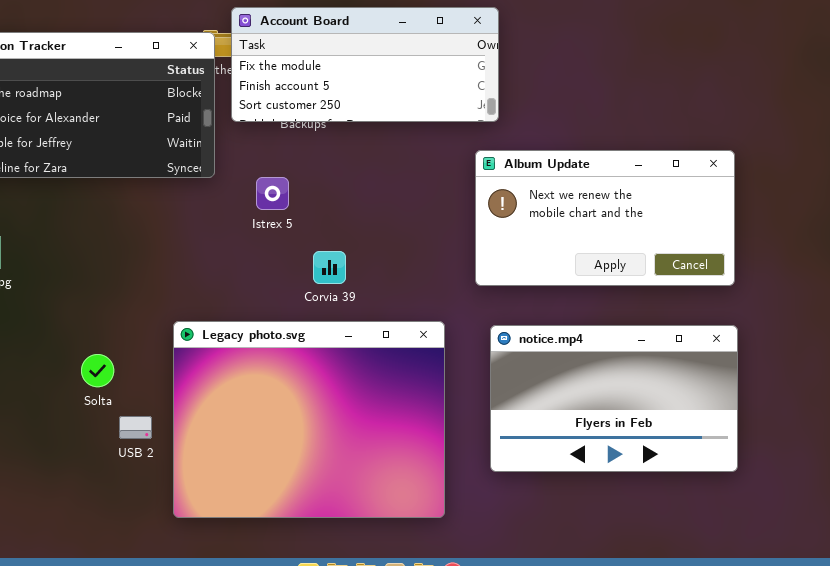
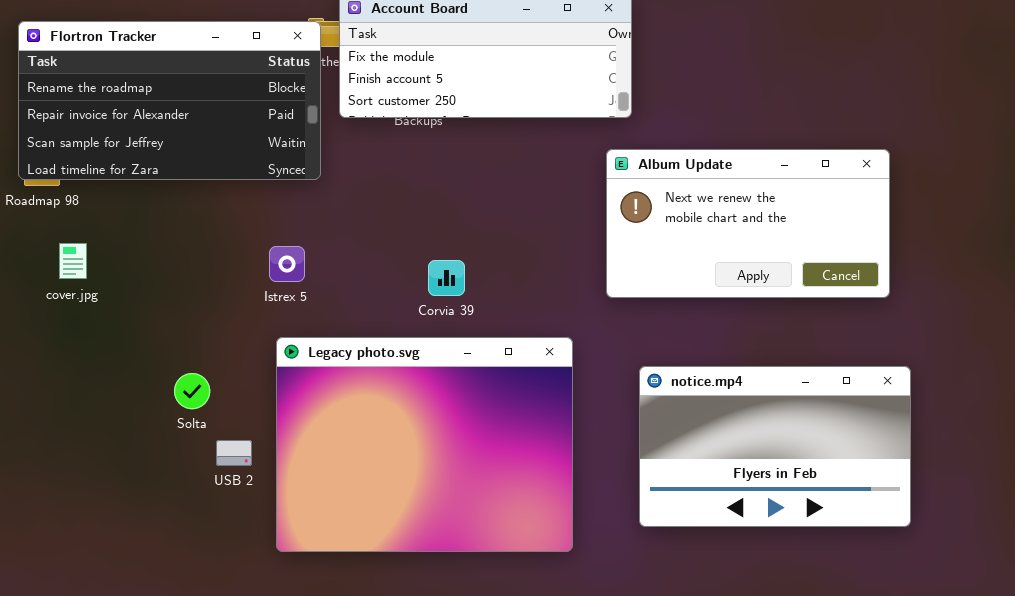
Istrex 5: [256,177,289,210] -> [269,246,305,282], moved
notice.mp4: [490,325,738,472] -> [639,366,911,527], moved

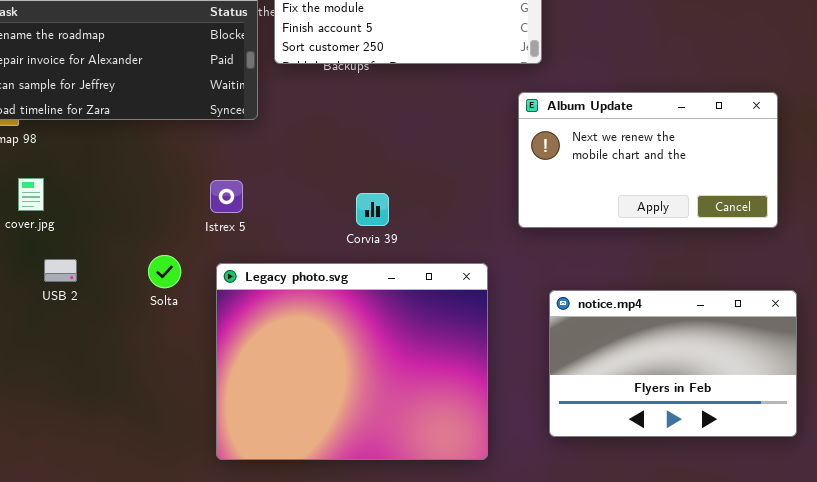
Solta: [174,373,210,409] -> [148,255,181,288], moved
USB 2: [216,440,252,466] -> [44,259,77,282], moved

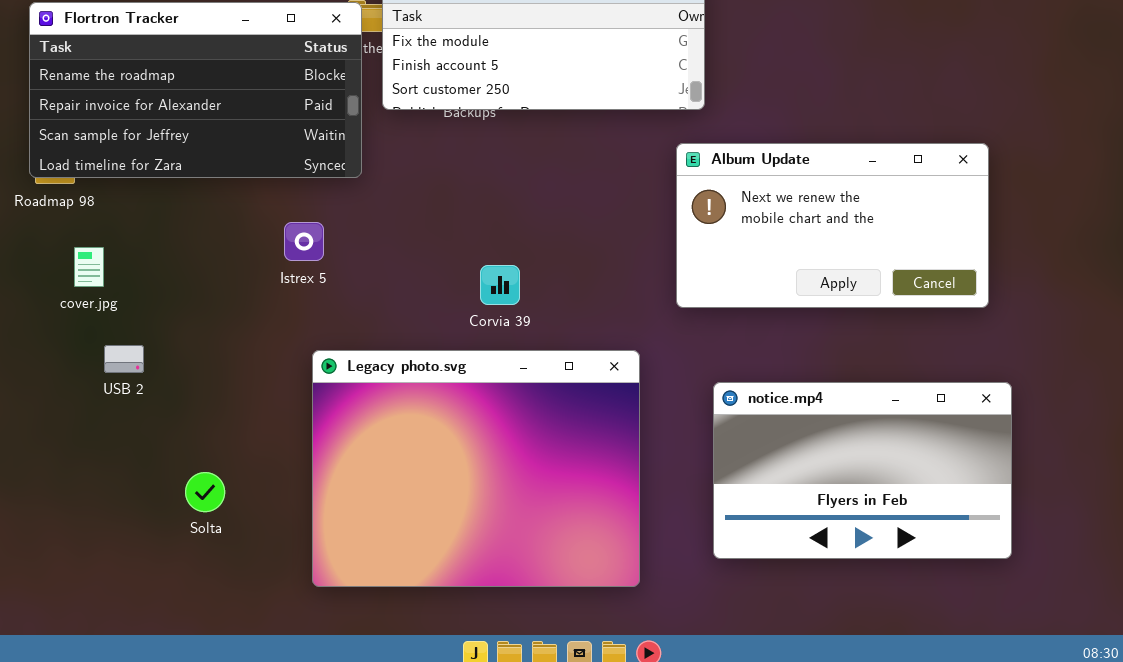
Istrex 5: [210,180,243,213] -> [284,222,324,261], moved
Solta: [148,255,181,288] -> [185,472,225,512], moved

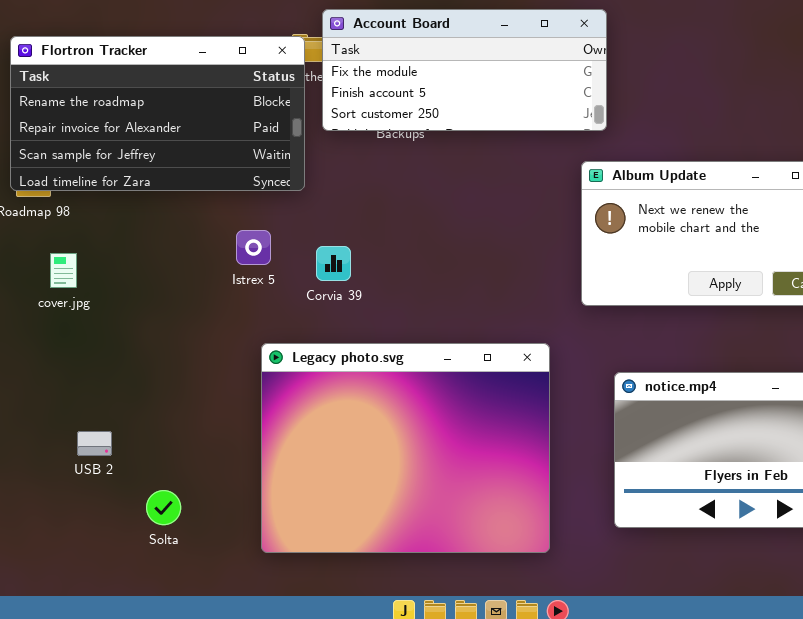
Corvia 39: [480,265,520,305] -> [316,246,351,281], moved
USB 2: [104,345,144,373] -> [77,431,112,456], moved
Solta: [185,472,225,512] -> [146,490,181,525], moved

